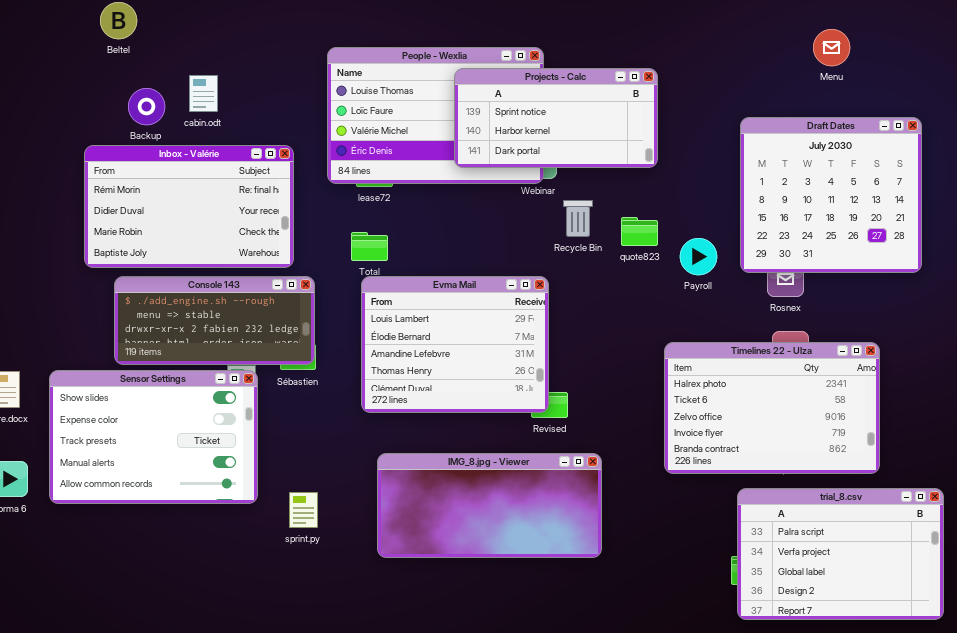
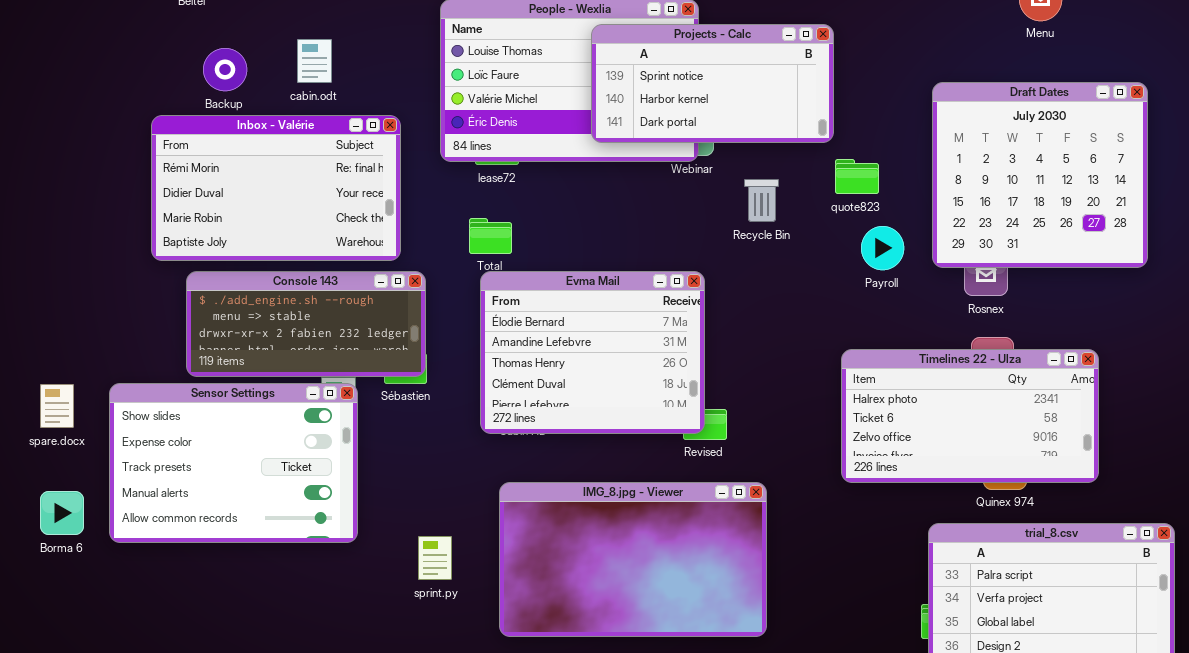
cabin.odt: [189,75,218,112] -> [297,39,332,83], moved
Recycle Bin: [563,200,593,237] -> [744,179,779,222], moved
quote823: [621,217,658,246] -> [835,159,879,194], moved
Evma Mail: [361,276,549,413] -> [480,271,705,434], scrolled down 1 row
Timelines 22 - Ulza: [664,342,880,474] -> [841,349,1099,483], resized
IMG_8.jpg - Viewer: [377,453,602,558] -> [499,482,767,637], resized
sprint.py: [289,492,318,528] -> [418,536,452,580], moved

